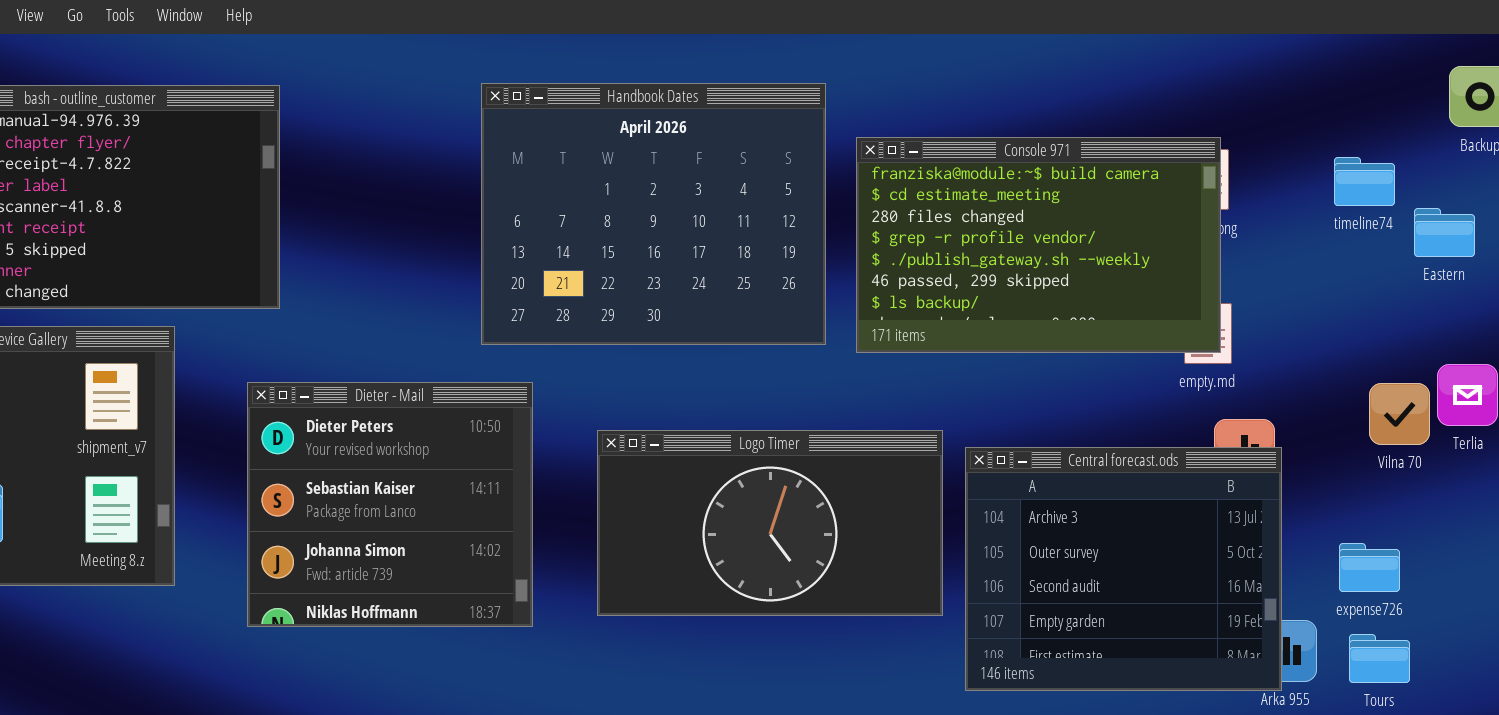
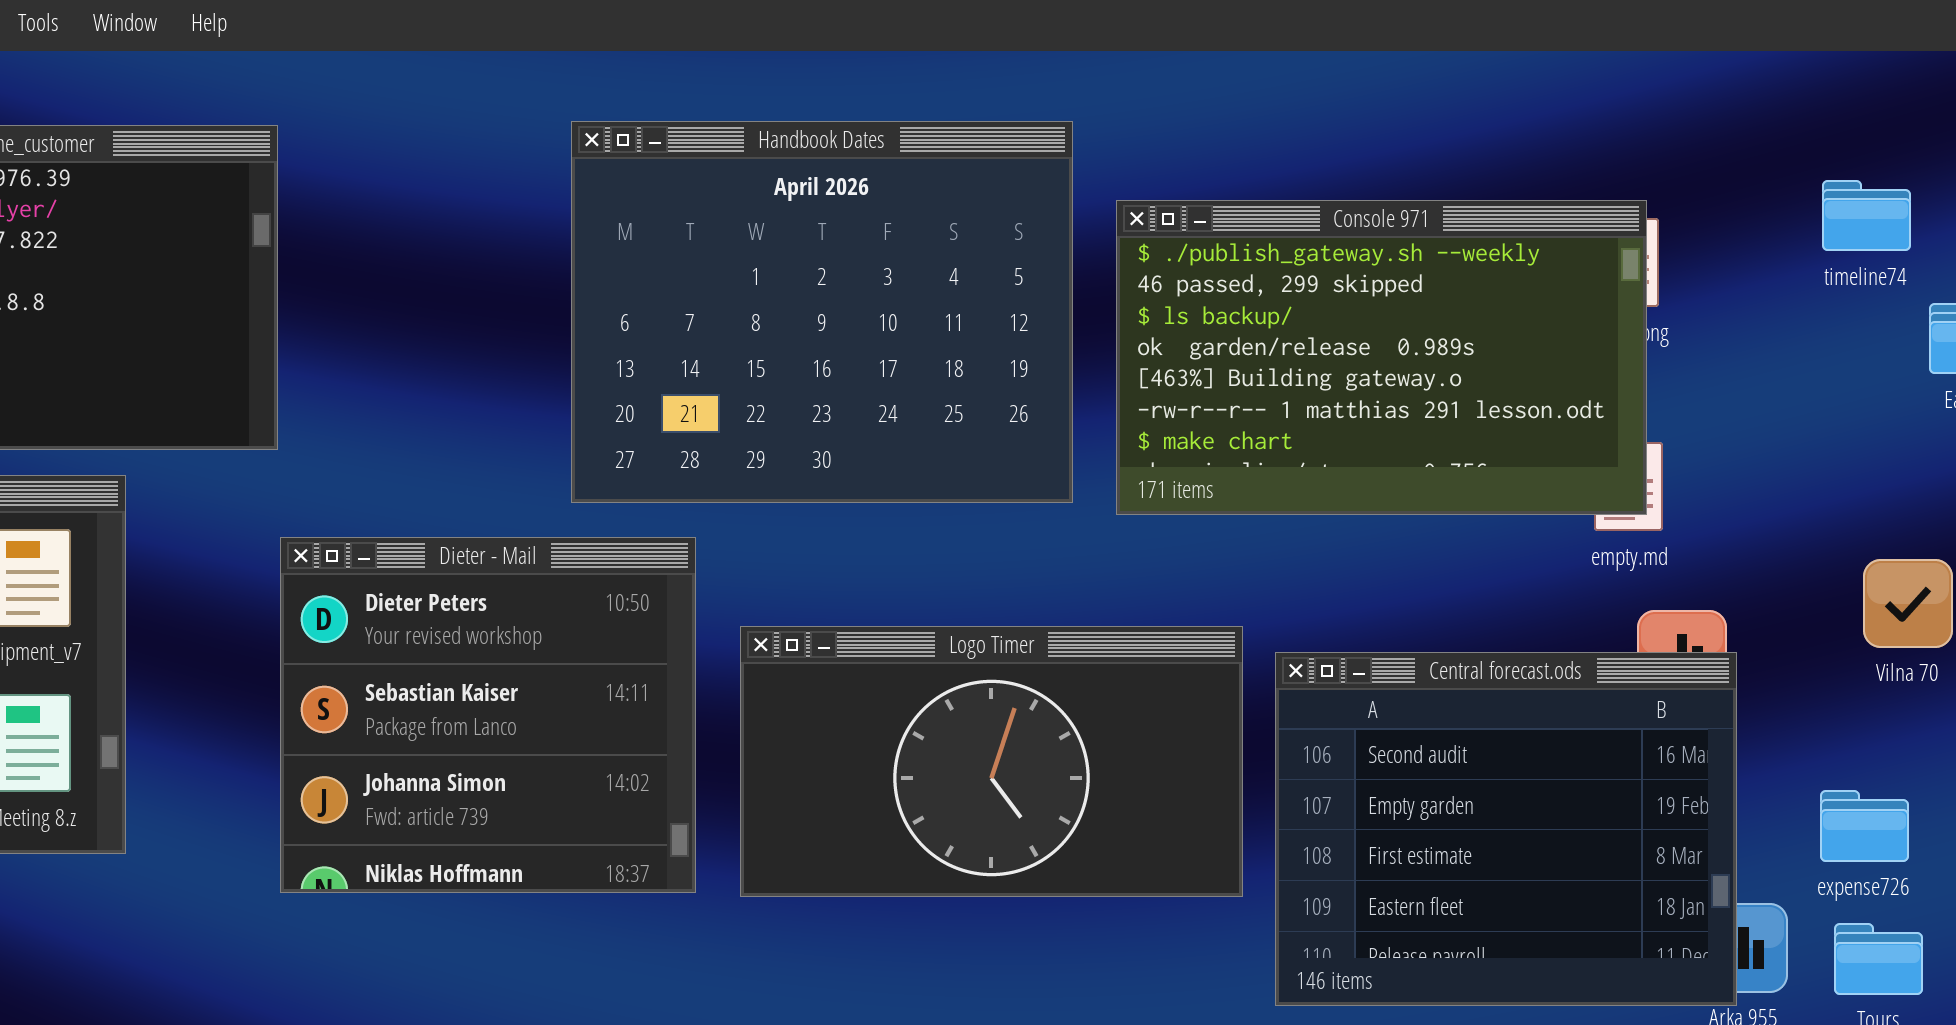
Console 971: [856,137,1221,353] -> [1116,200,1647,515], scrolled down 4 rows
timeline74: [1334,157,1395,206] -> [1822,180,1911,251], moved
Dieter - Mail: [247,382,533,627] -> [280,537,696,893], moved
Central forecast.ods: [965,447,1282,691] -> [1275,652,1737,1006], scrolled down 2 rows

